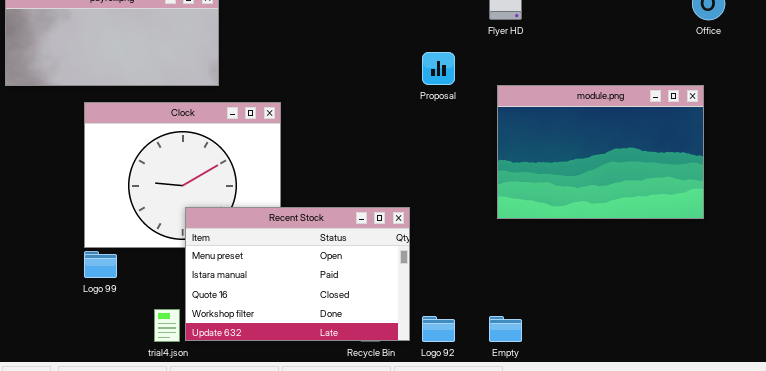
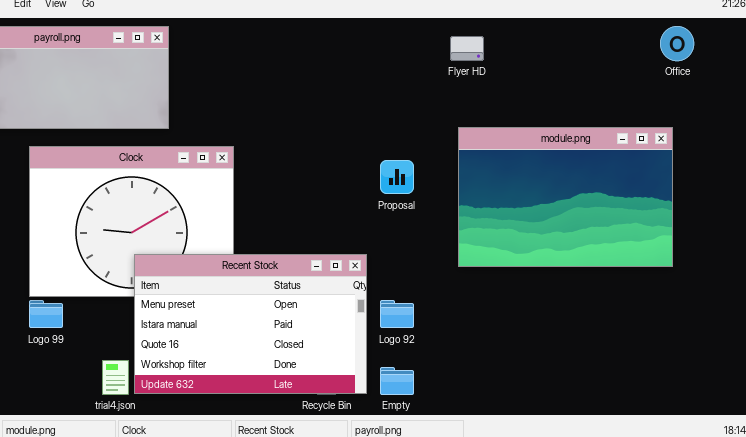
Proposal: [422,52,455,85] -> [380,160,414,194], moved
Logo 92: [422,316,455,342] -> [380,300,414,328], moved
Empty: [489,316,522,342] -> [380,367,414,395], moved

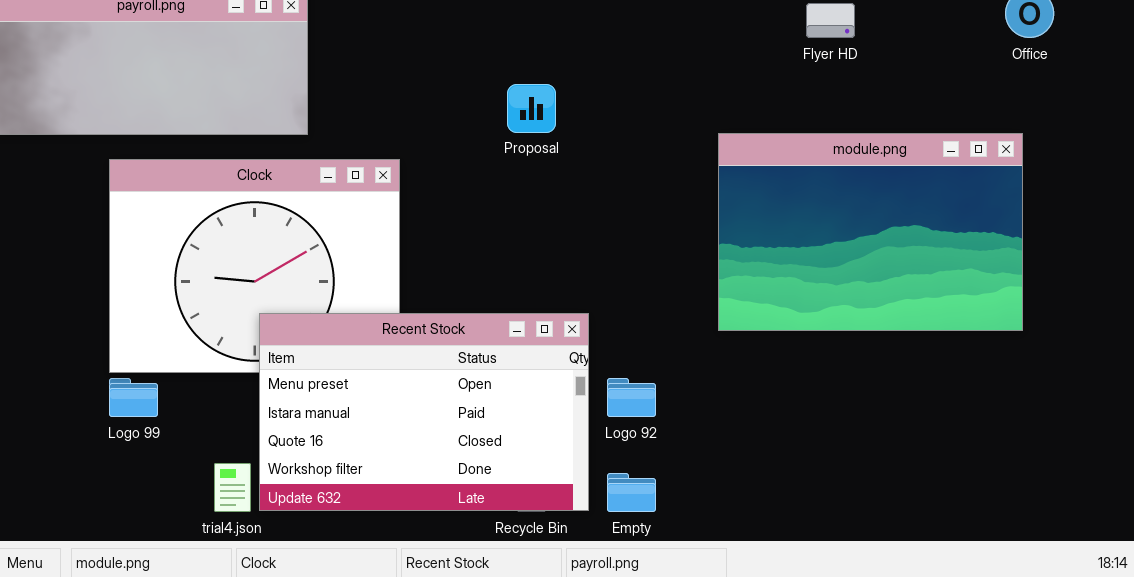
Flyer HD: [450,36,484,61] -> [806,3,855,38], moved
Proposal: [380,160,414,194] -> [507,84,556,133], moved

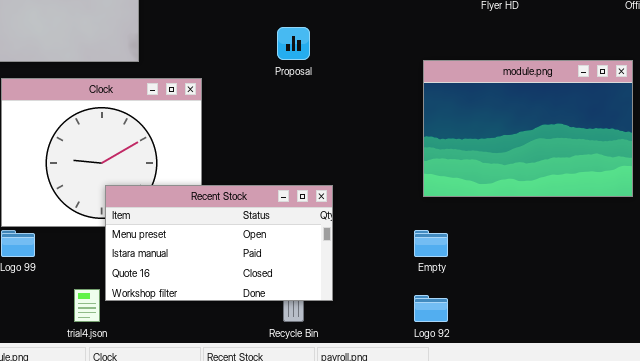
Recent Stock: [259,313,589,511] -> [105,185,333,301], resized
Logo 92: [607,378,656,417] -> [414,295,448,322], moved
Empty: [607,473,656,512] -> [414,230,448,257], moved

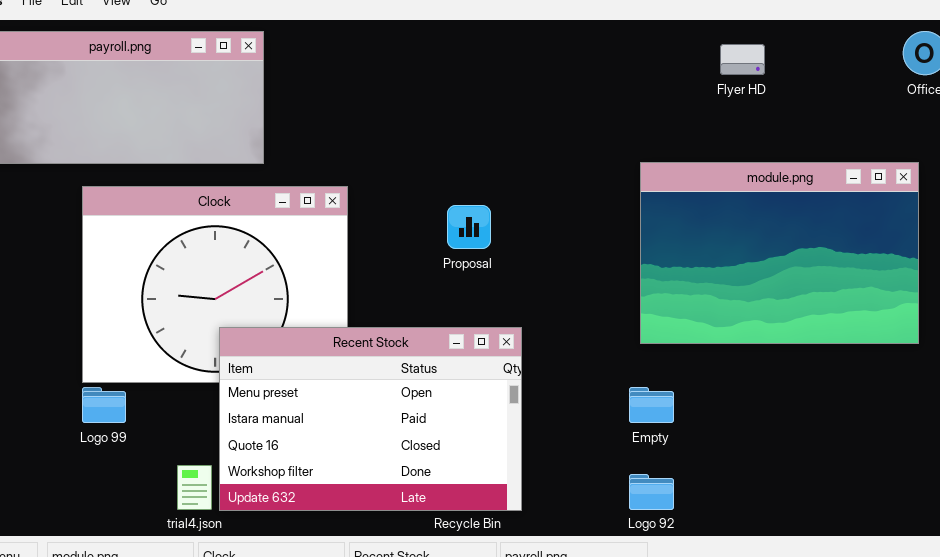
Proposal: [277,27,310,60] -> [447,205,491,249], moved
Recent Stock: [105,185,333,301] -> [219,327,522,511], resized

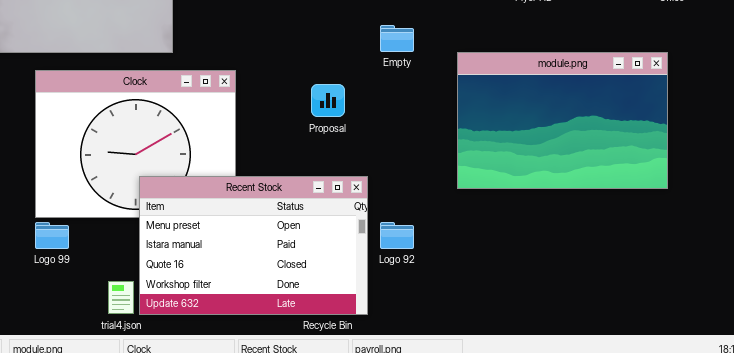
Empty: [629,387,674,423] -> [380,25,414,52], moved
Logo 92: [629,474,674,510] -> [380,222,414,249], moved

